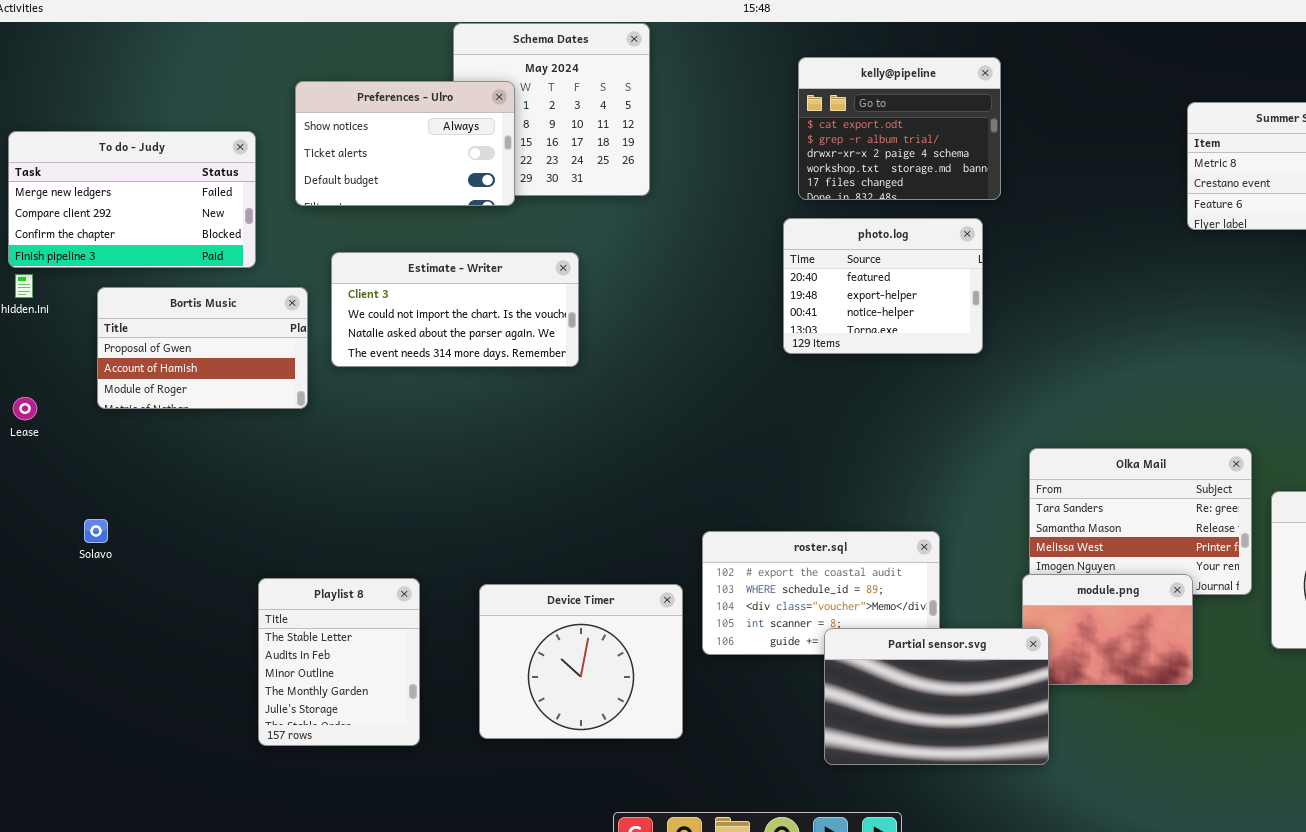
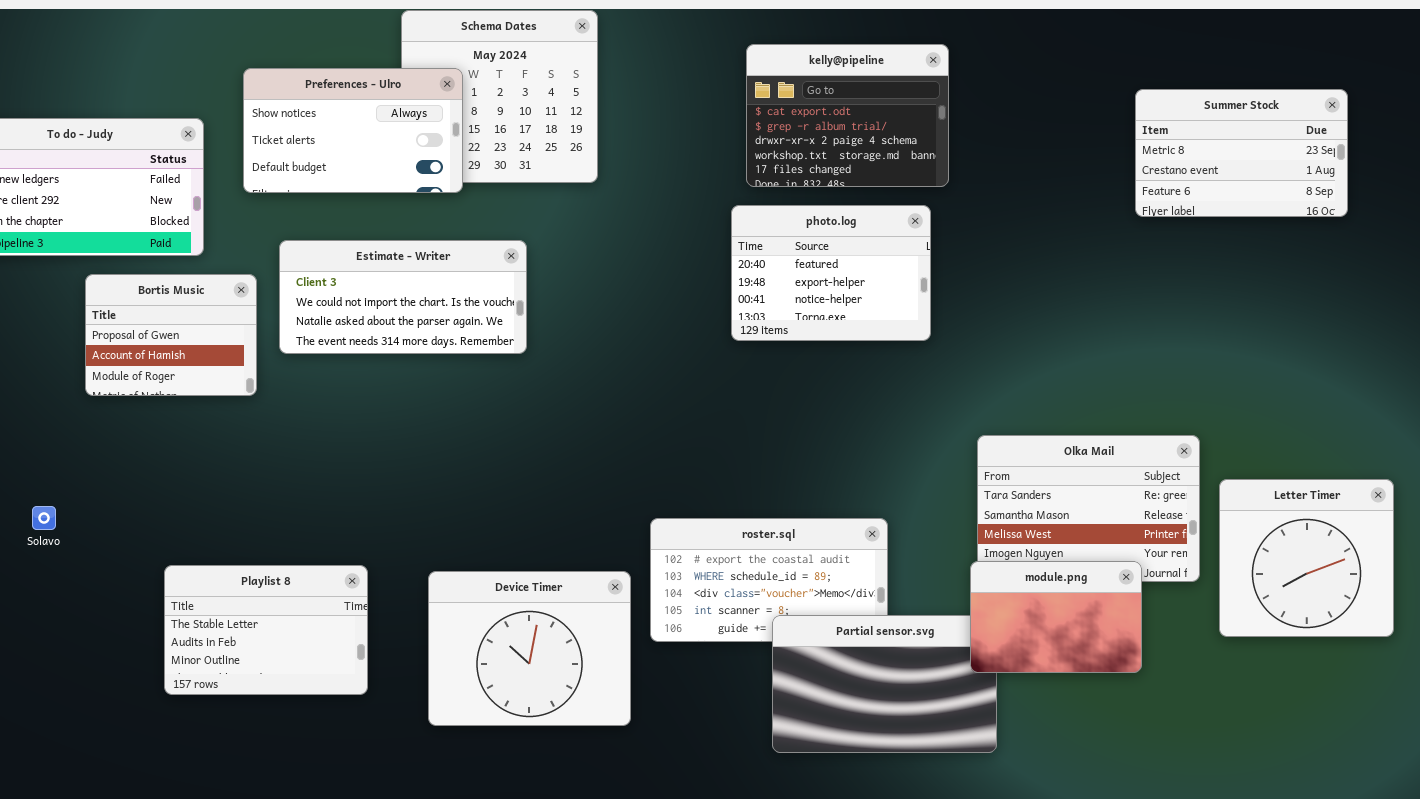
Bortis Music: [97,287,308,409] -> [85,274,257,396], resized
module.png: [1022,574,1193,685] -> [970,561,1142,673], raised
Playlist 8: [258,578,420,746] -> [164,565,368,695], resized

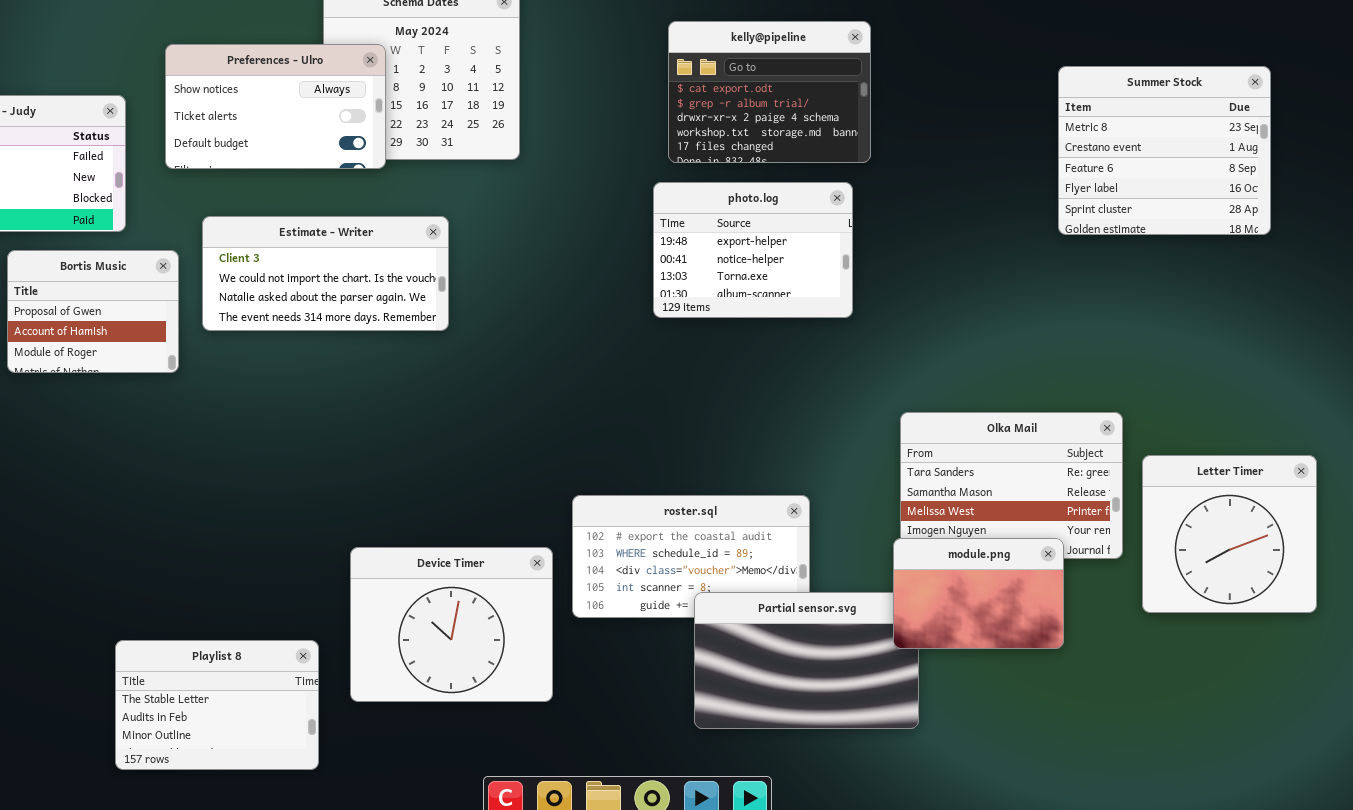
Summer Stock: [1135,89,1348,217] -> [1058,66,1271,235], resized
photo.log: [731,205,931,341] -> [653,182,853,318], scrolled down 1 row
Playlist 8: [164,565,368,695] -> [115,640,319,770], moved

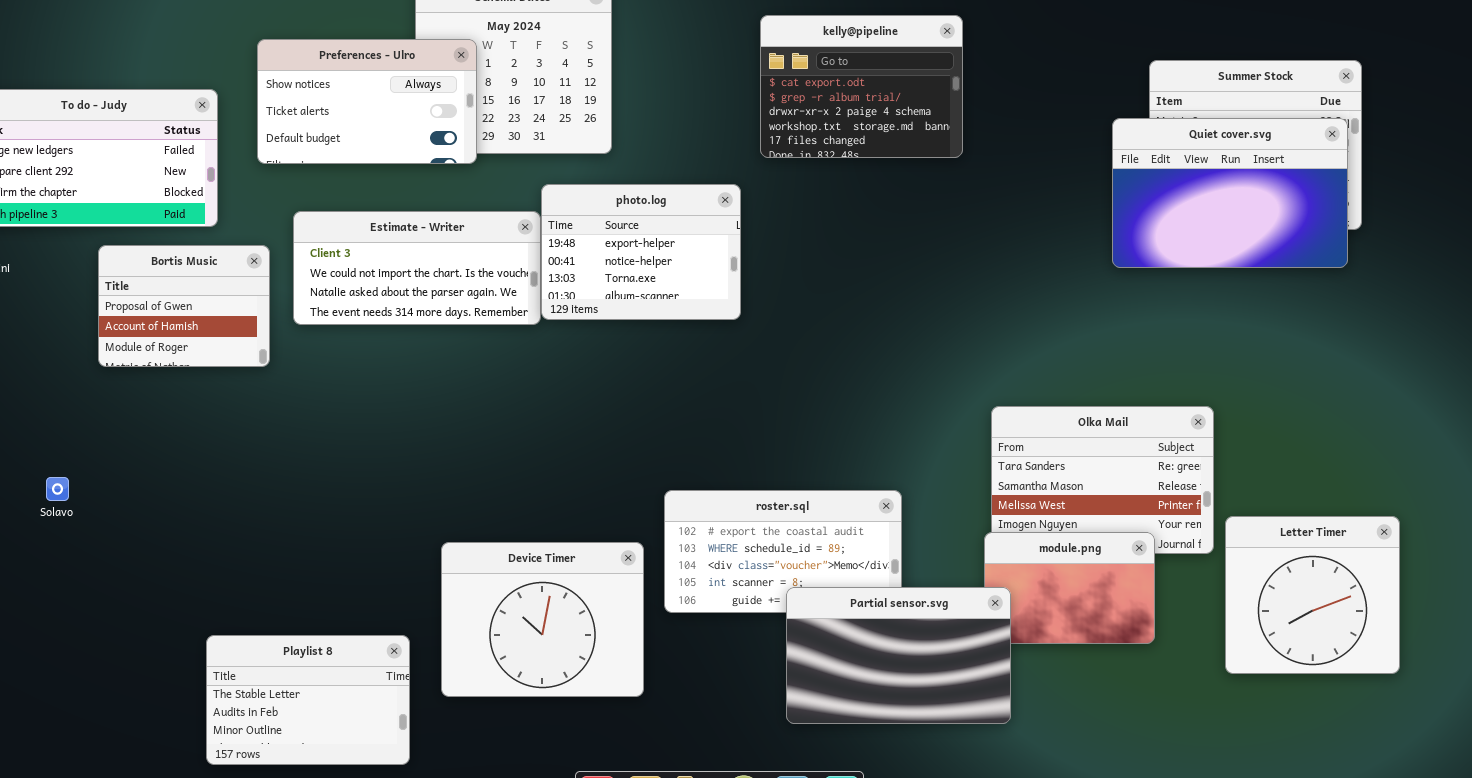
Quiet cover.svg: none -> [1112,118,1348,268], opened
photo.log: [653,182,853,318] -> [541,184,741,320], moved
Letter Timer: [1142,455,1317,613] -> [1225,516,1400,674], moved
Partial sensor.svg: [694,592,919,729] -> [786,587,1011,724], raised

